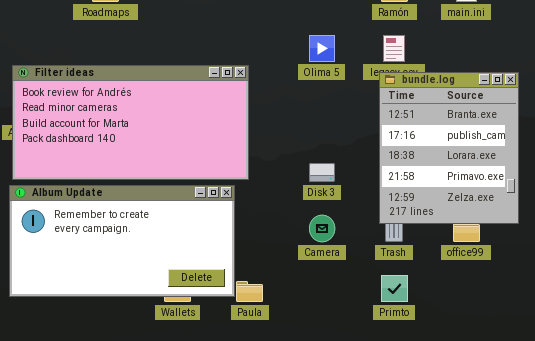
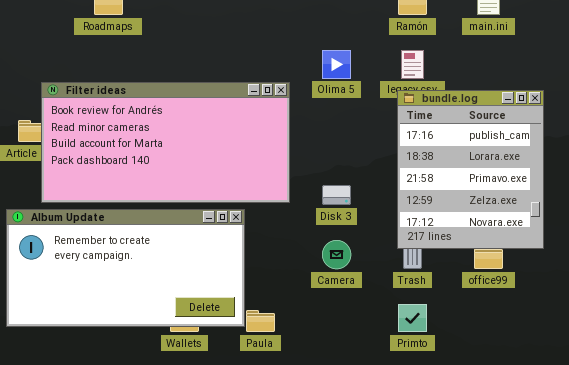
Filter ideas: [12,65,249,180] -> [41,82,290,203], moved
bundle.log: [379,72,519,224] -> [397,90,544,249], scrolled down 1 row

